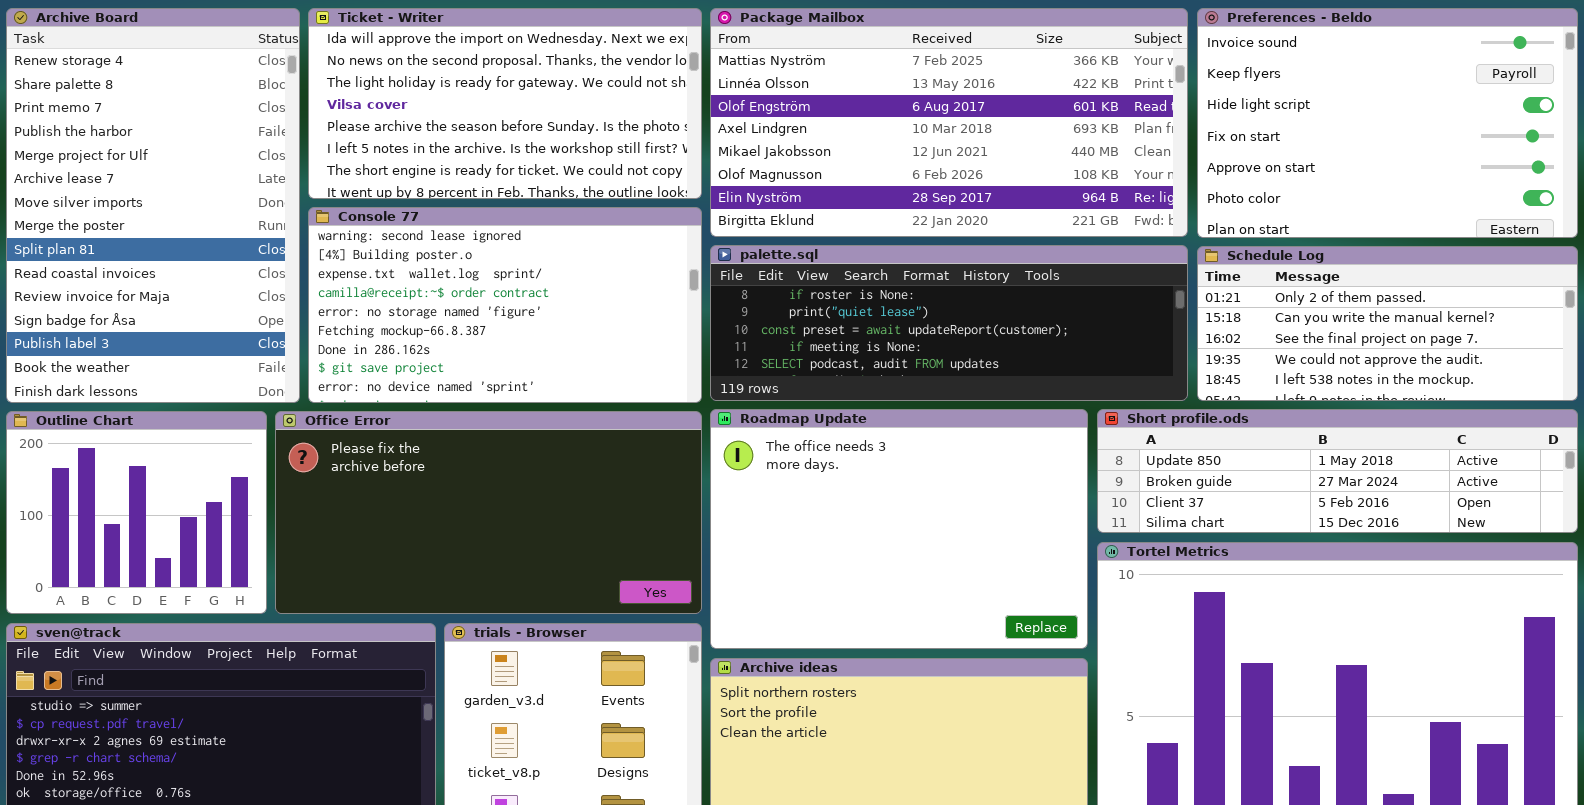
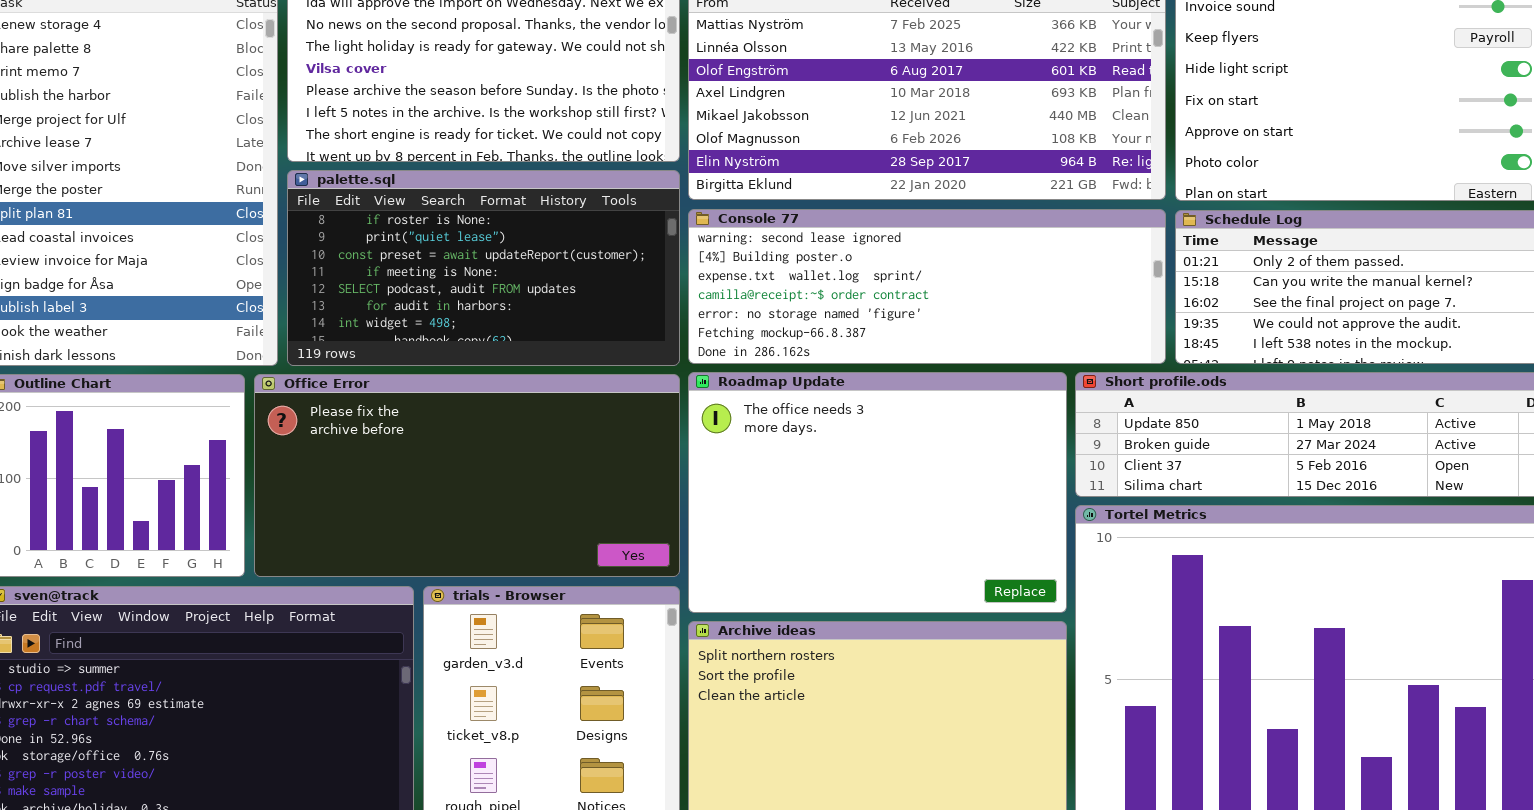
Console 77: [308,207,702,403] -> [688,209,1166,364], moved, resized
palette.sql: [710,245,1188,401] -> [287,170,680,366], moved, resized

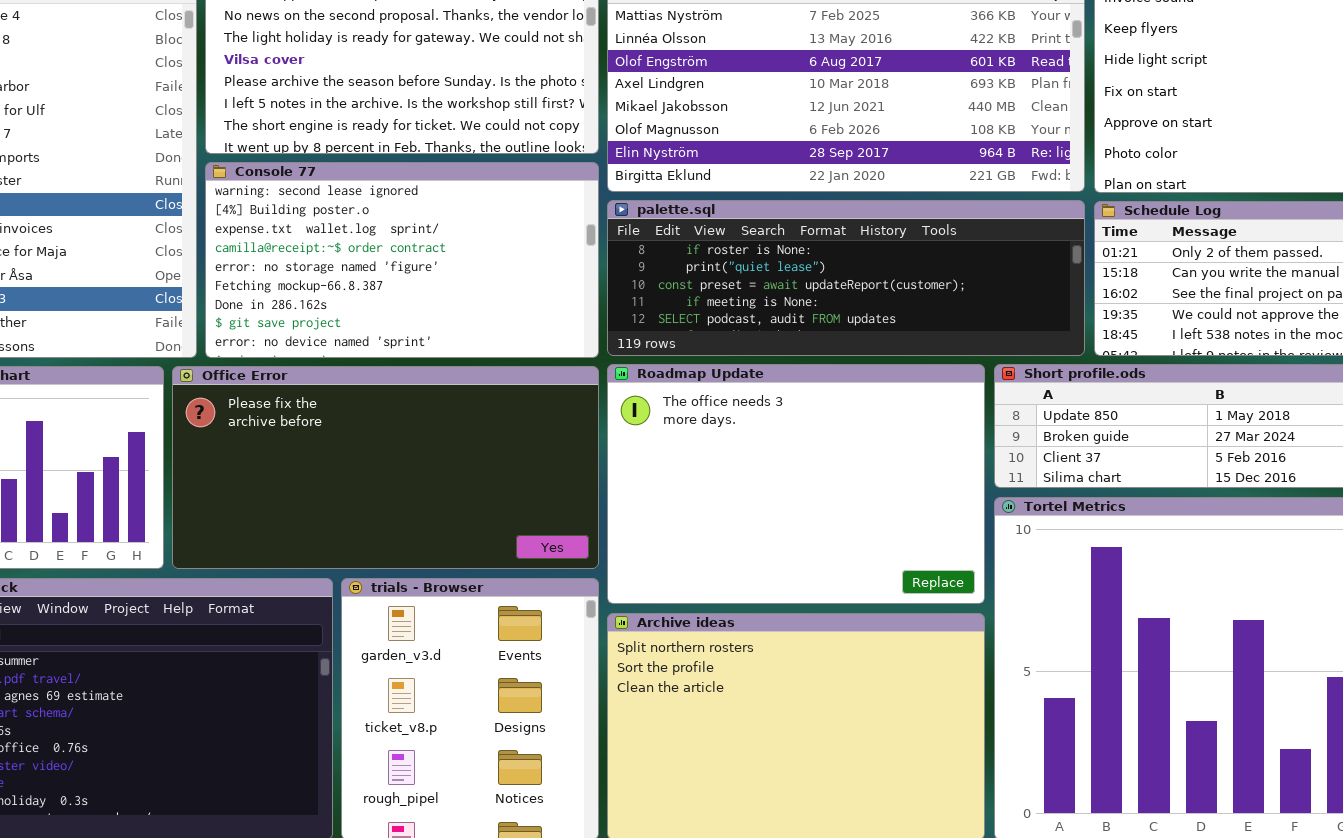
palette.sql: [287,170,680,366] -> [607,200,1085,356], moved, resized
Console 77: [688,209,1166,364] -> [205,162,599,358], moved, resized

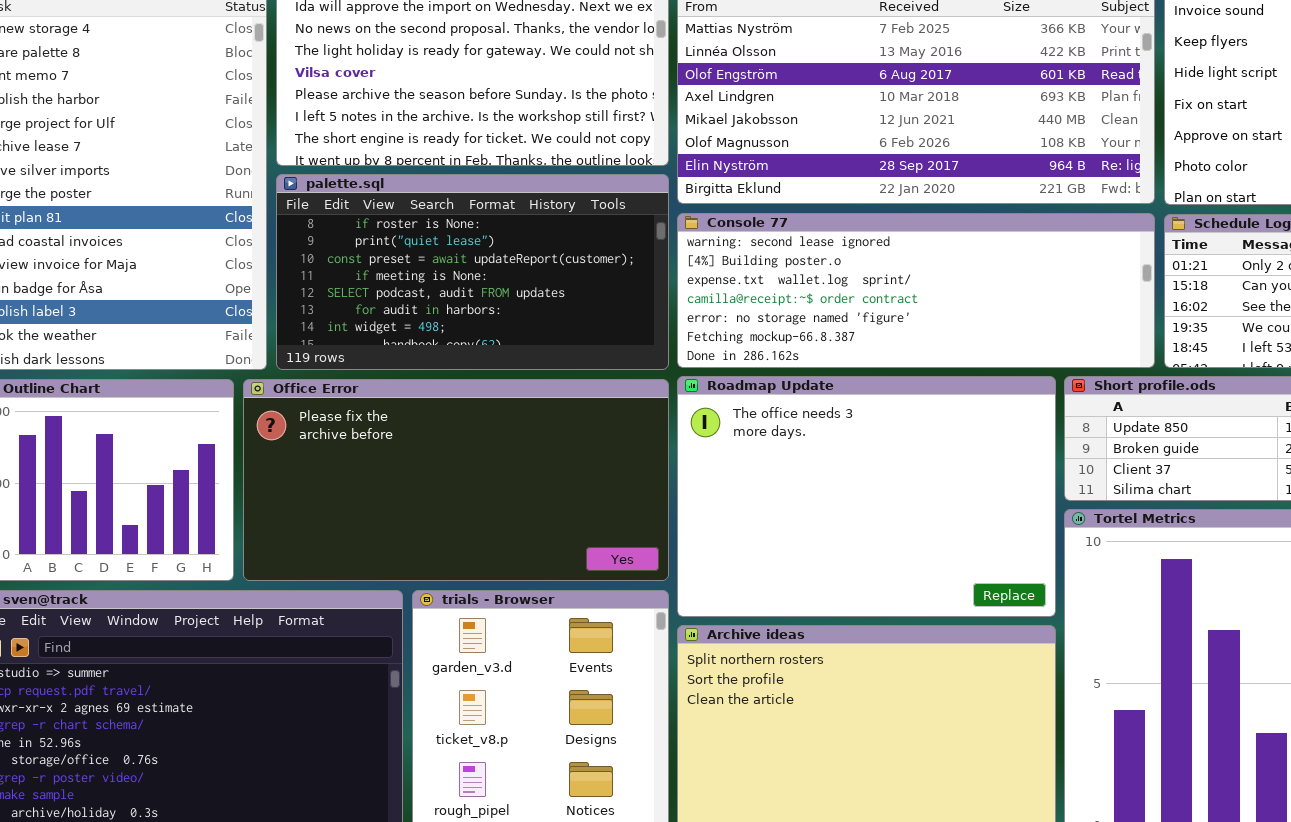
Console 77: [205,162,599,358] -> [677,213,1155,368], moved, resized
palette.sql: [607,200,1085,356] -> [276,174,669,370], moved, resized

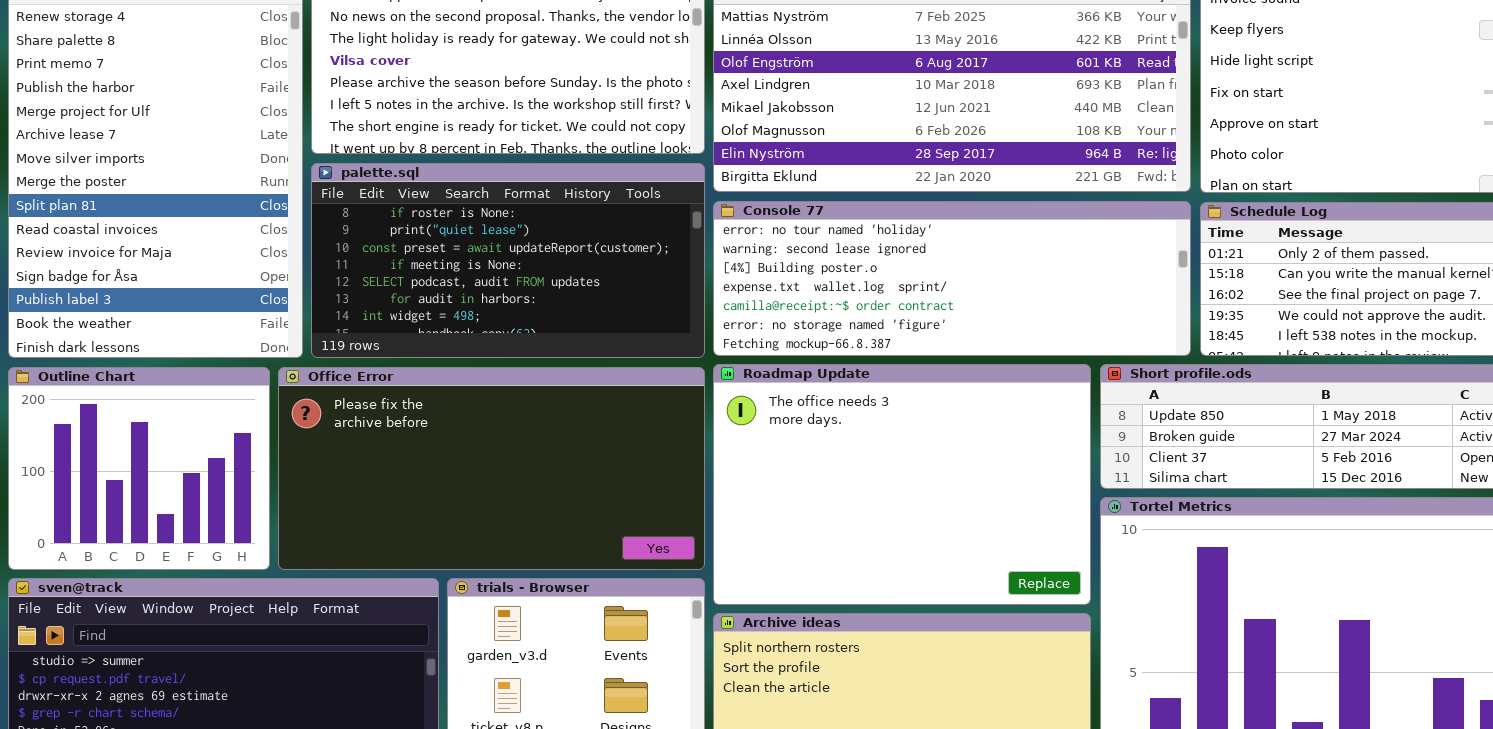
Console 77: [677,213,1155,368] -> [713,201,1191,356], scrolled up 1 row

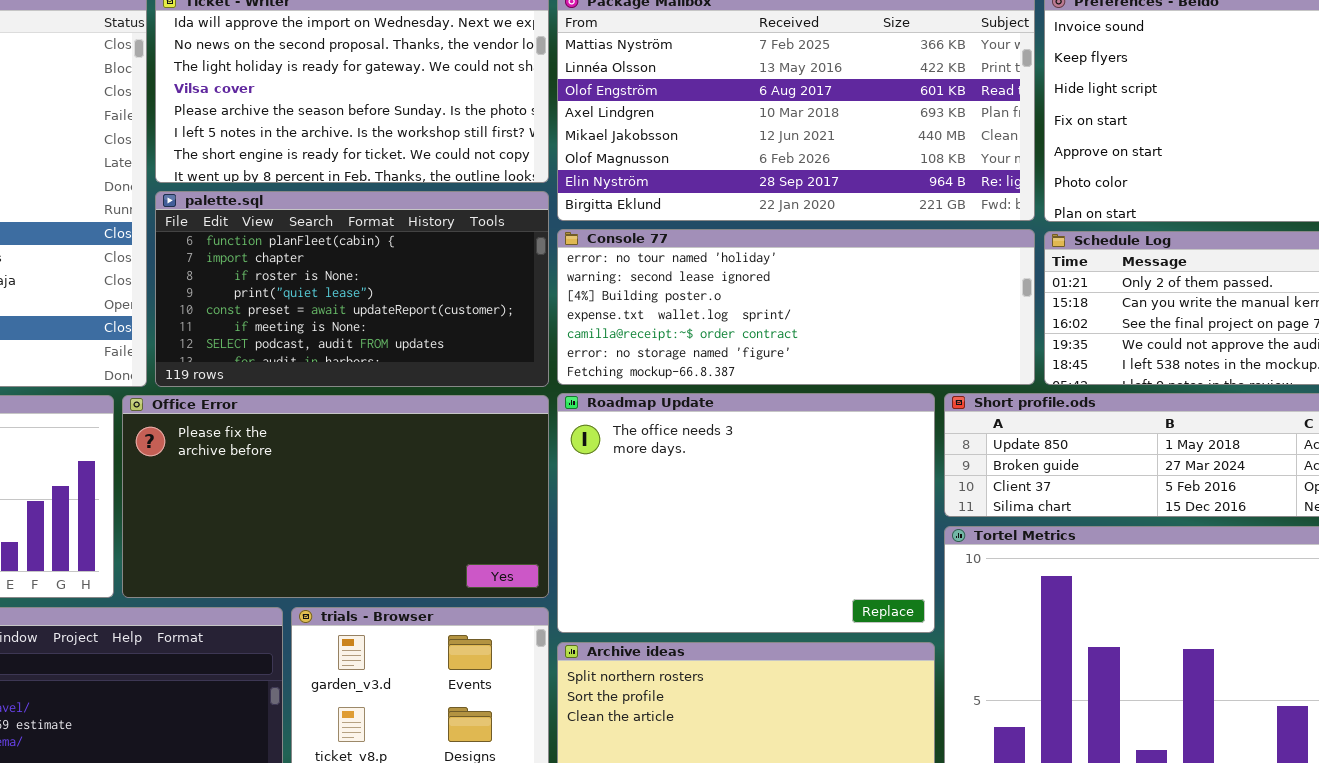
palette.sql: [311,163,705,358] -> [155,191,549,387], scrolled up 2 rows

